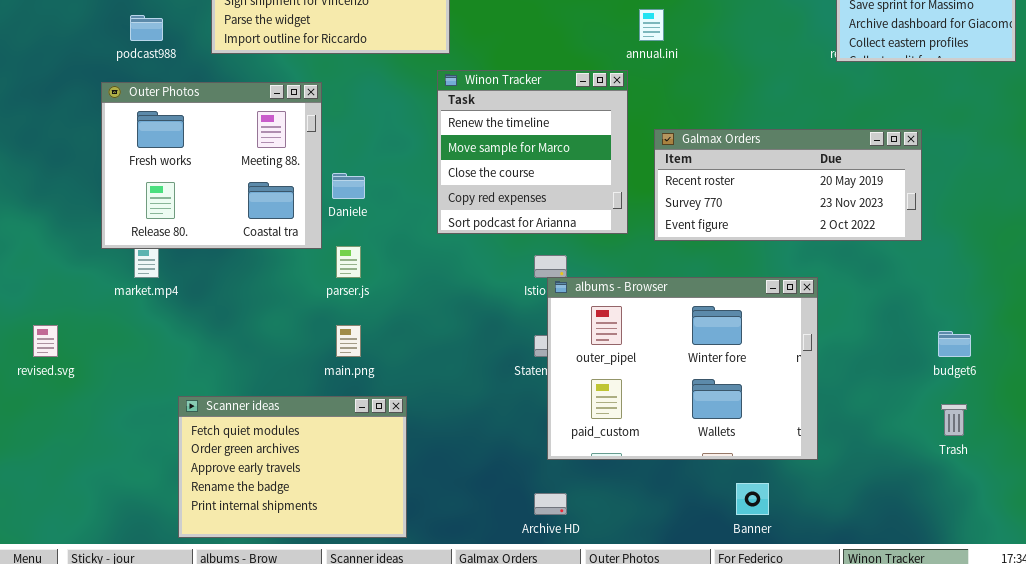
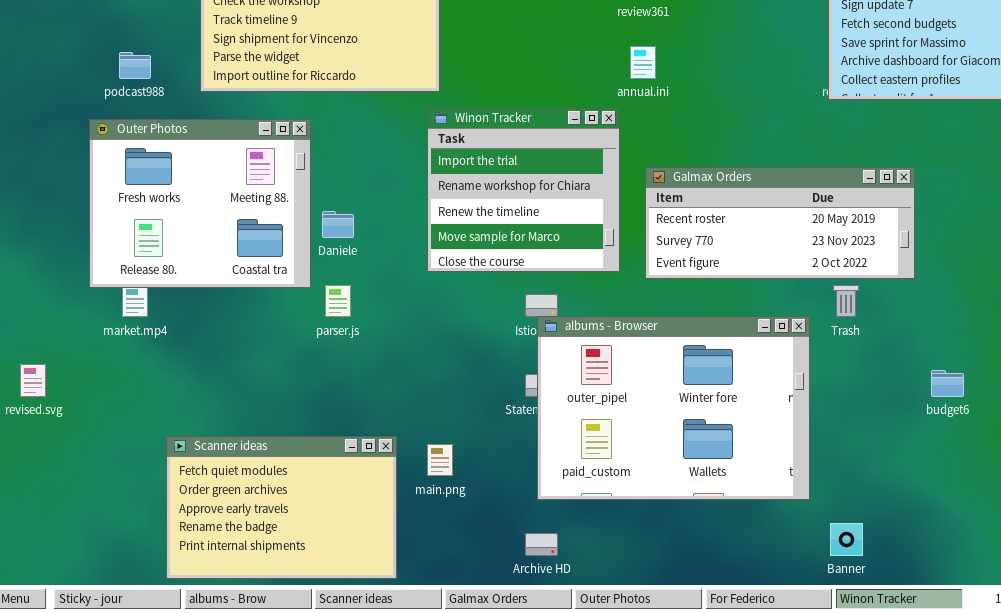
Winon Tracker: [437,70,628,234] -> [427,108,620,272], scrolled up 2 rows
main.png: [336,325,361,357] -> [427,444,453,476], moved
Trash: [941,404,967,436] -> [833,285,859,317], moved
Banner: [736,483,769,515] -> [830,523,863,556], moved

